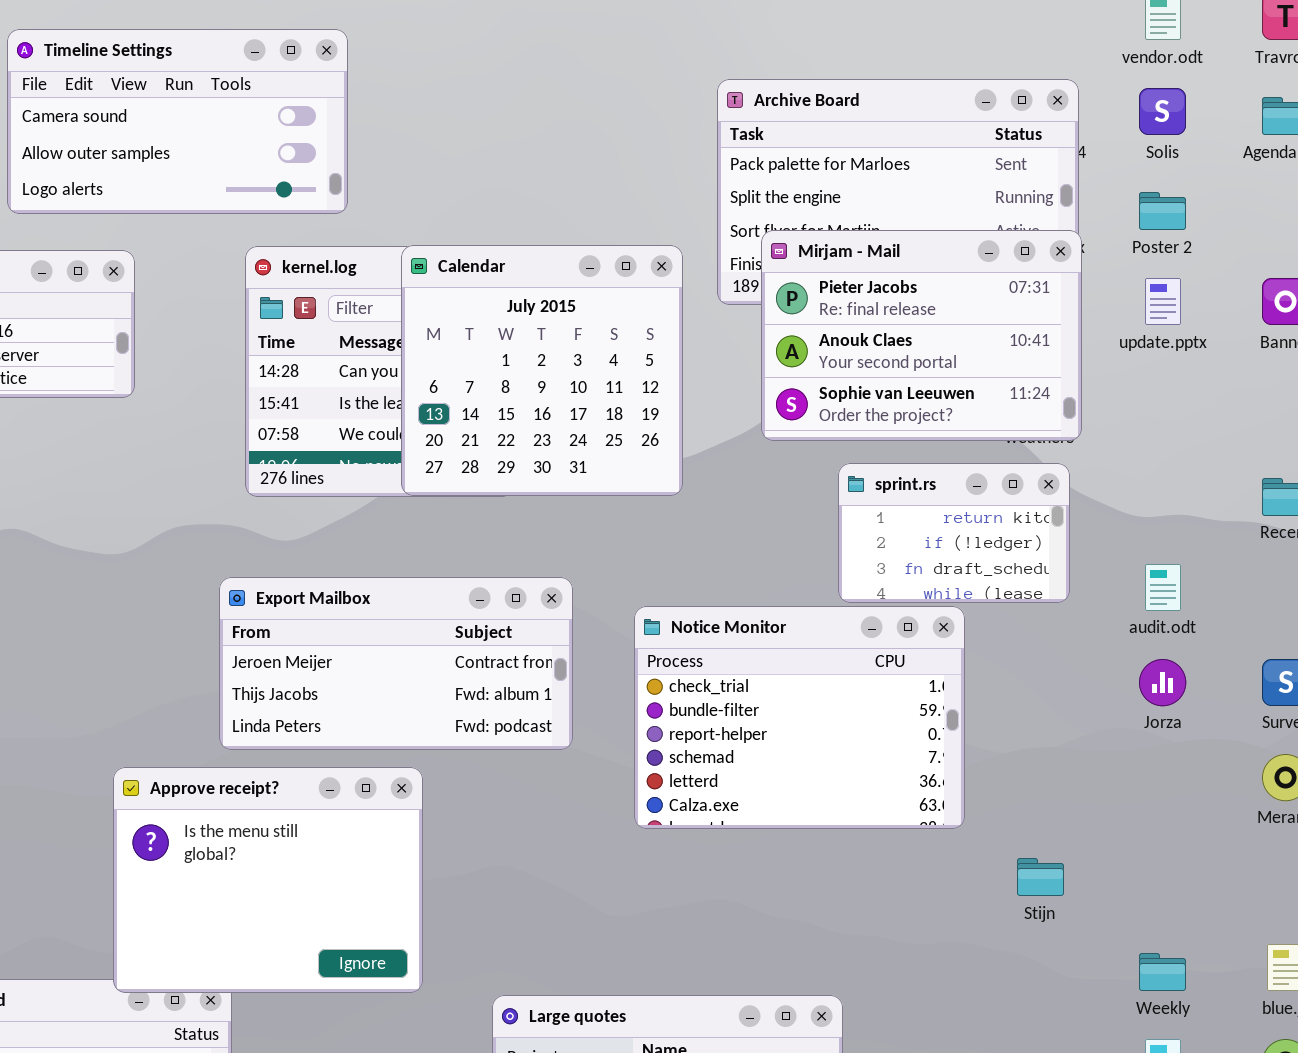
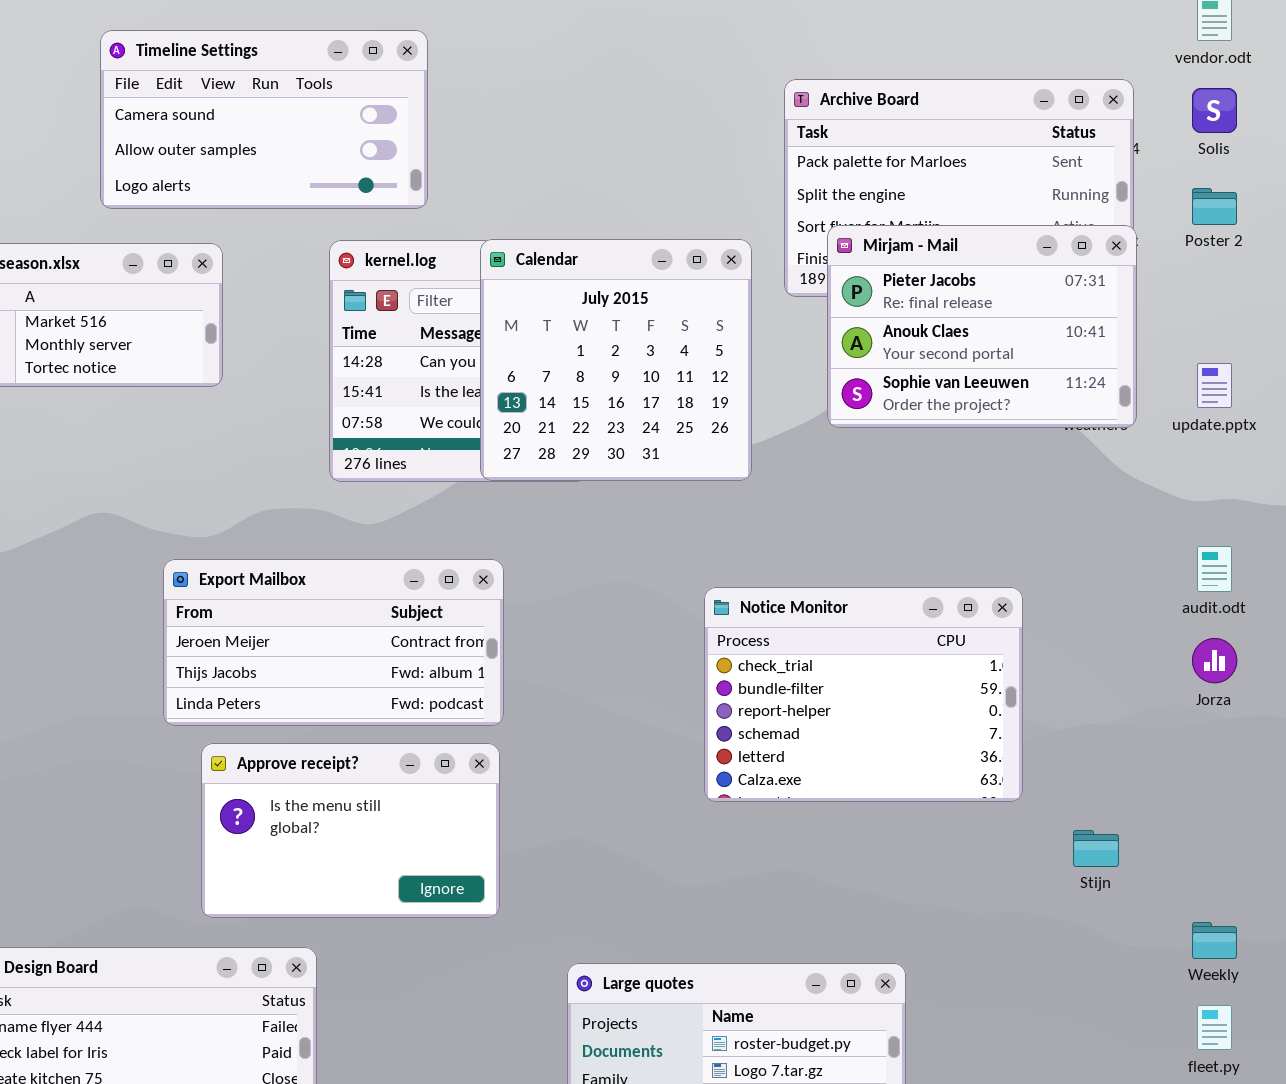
update.pptx: [1145,278,1181,325] -> [1197,363,1232,408], moved
sprint.rs: [838,463,1070,603] -> none, closed
Export Mailbox: [219,577,573,750] -> [163,559,504,726], moved
Approve receipt?: [113,767,423,993] -> [201,743,500,918], resized

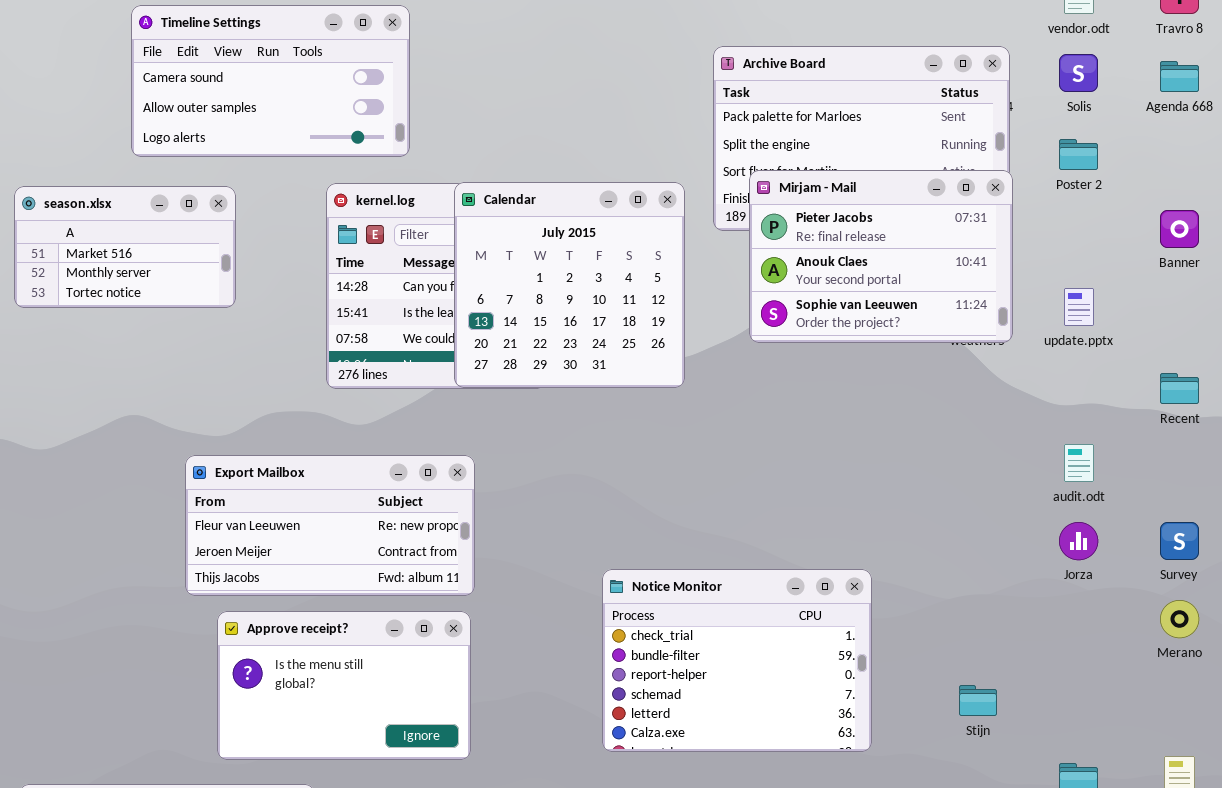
Export Mailbox: [163,559,504,726] -> [185,455,475,596], scrolled up 1 row
Notice Monitor: [704,587,1023,802] -> [602,569,872,752], moved

